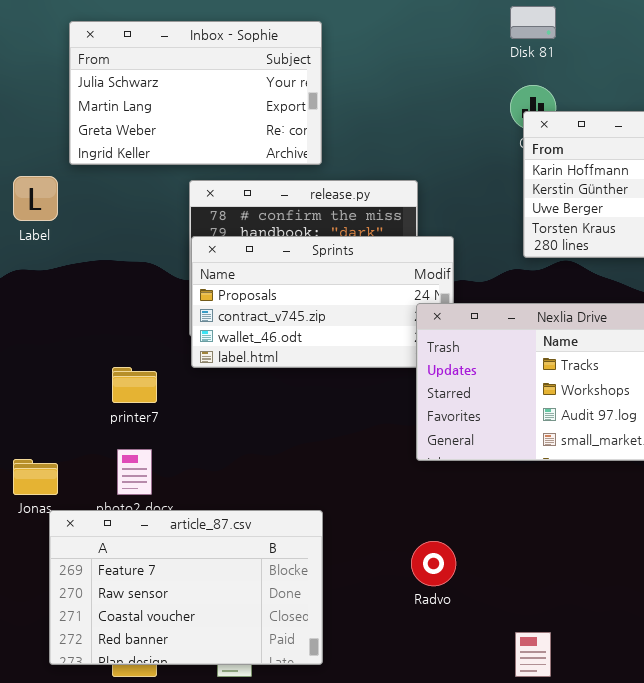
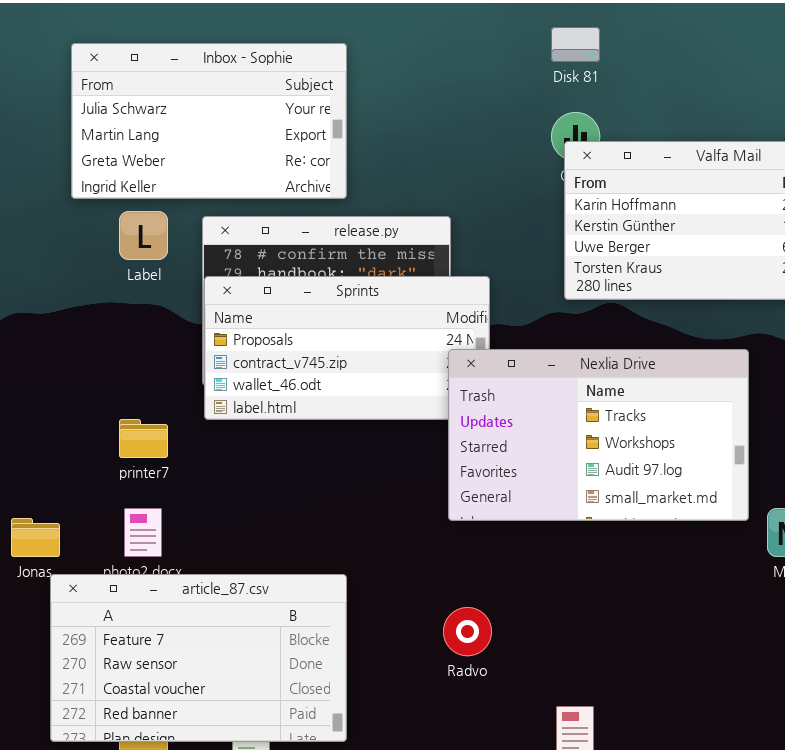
Label: [13,176,58,221] -> [119,211,168,260], moved

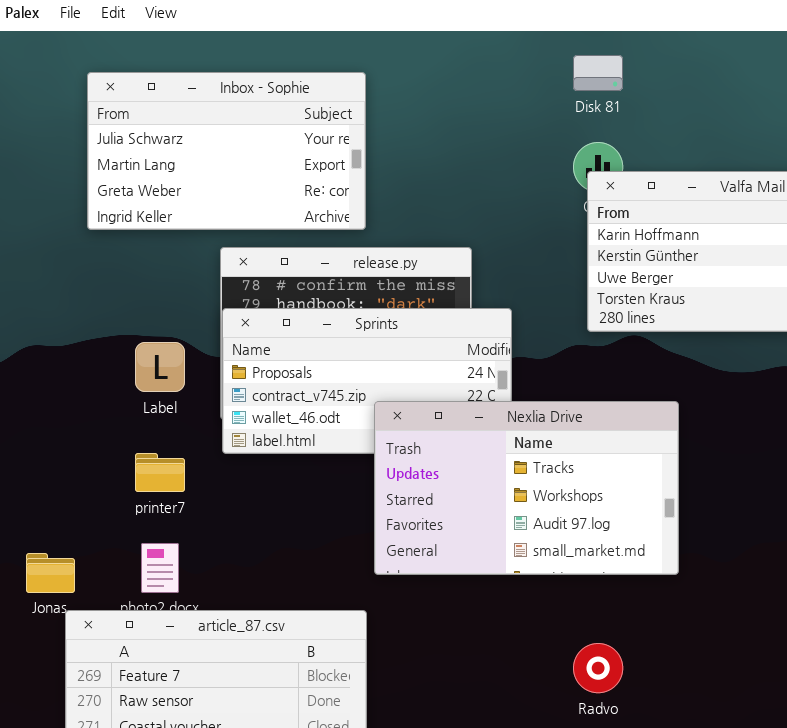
Label: [119,211,168,260] -> [135,342,185,392], moved
Nexlia Drive: [448,349,749,521] -> [374,401,679,575], moved
Radvo: [443,607,492,656] -> [573,643,623,693], moved

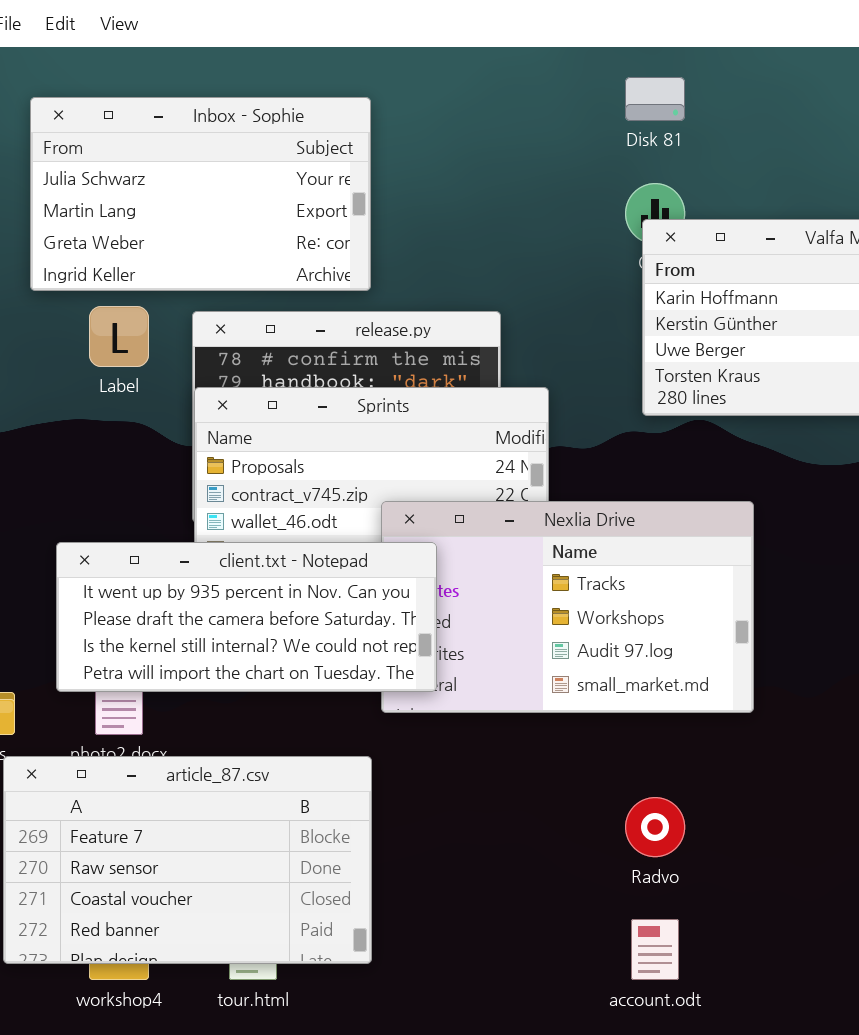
Label: [135,342,185,392] -> [89,306,149,367], moved
client.txt - Notepad: none -> [56,542,437,692], opened

